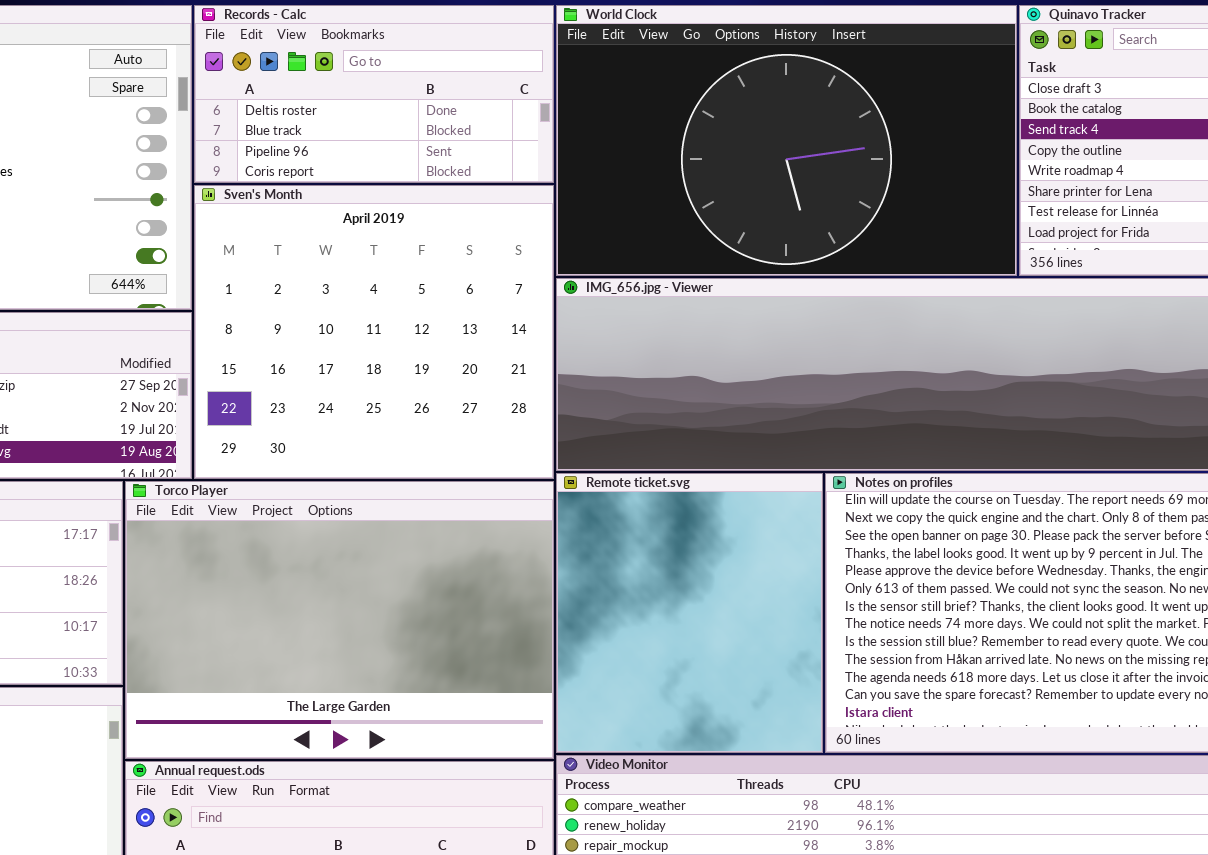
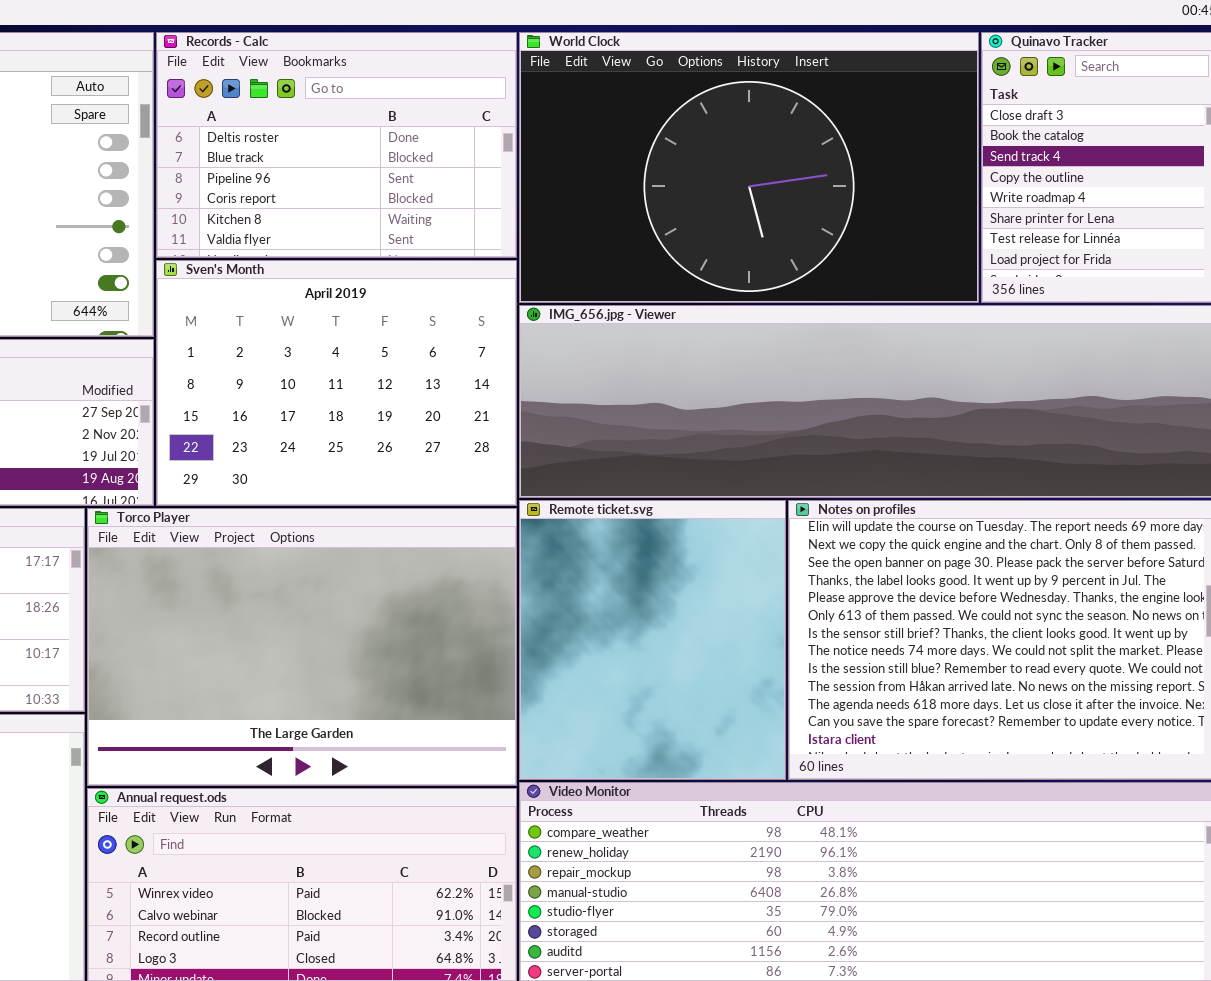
Records - Calc: [194,5,554,183] -> [156,32,517,258], resized
Sven's Month: [194,185,554,479] -> [156,260,517,506], resized

